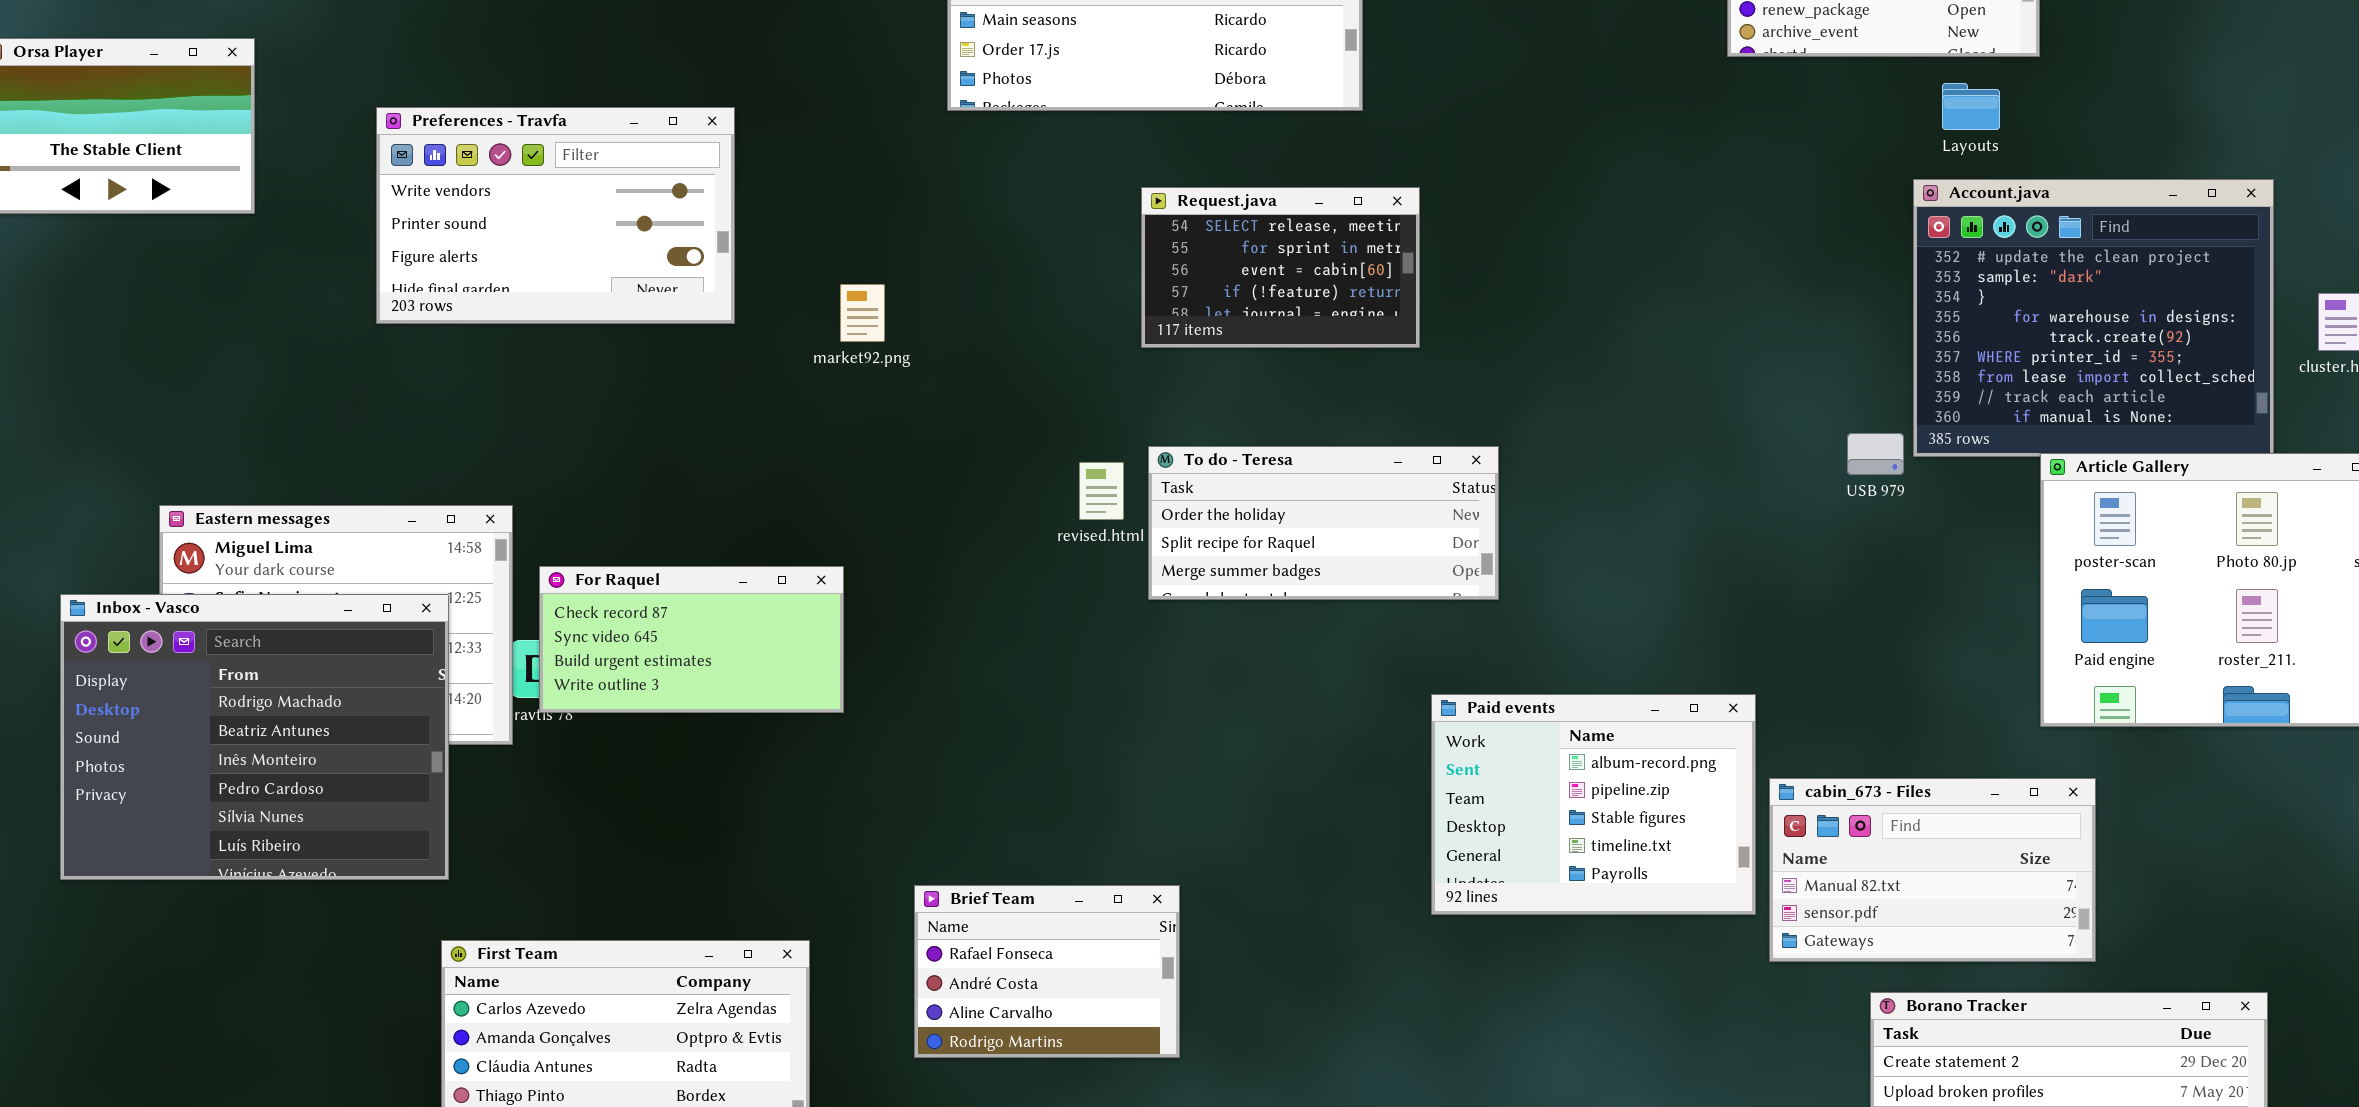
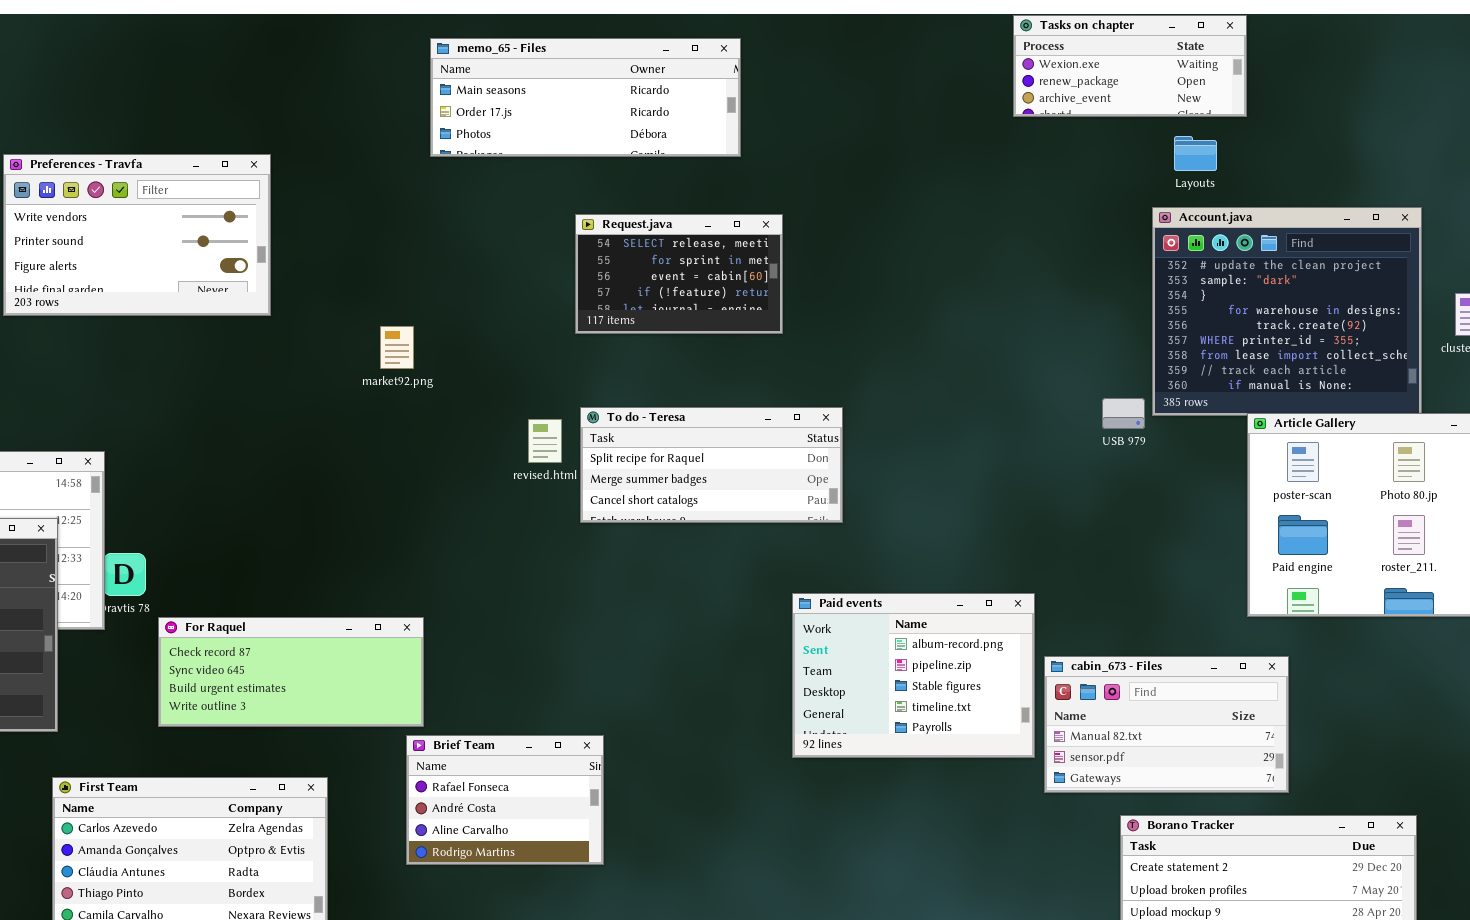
market92.png: [840,284,885,342] -> [380,326,414,369], moved
To do - Teresa: [1148,446,1499,600] -> [580,407,843,523], scrolled down 1 row
For Raquel: [539,566,844,713] -> [158,617,424,727], moved, resized

